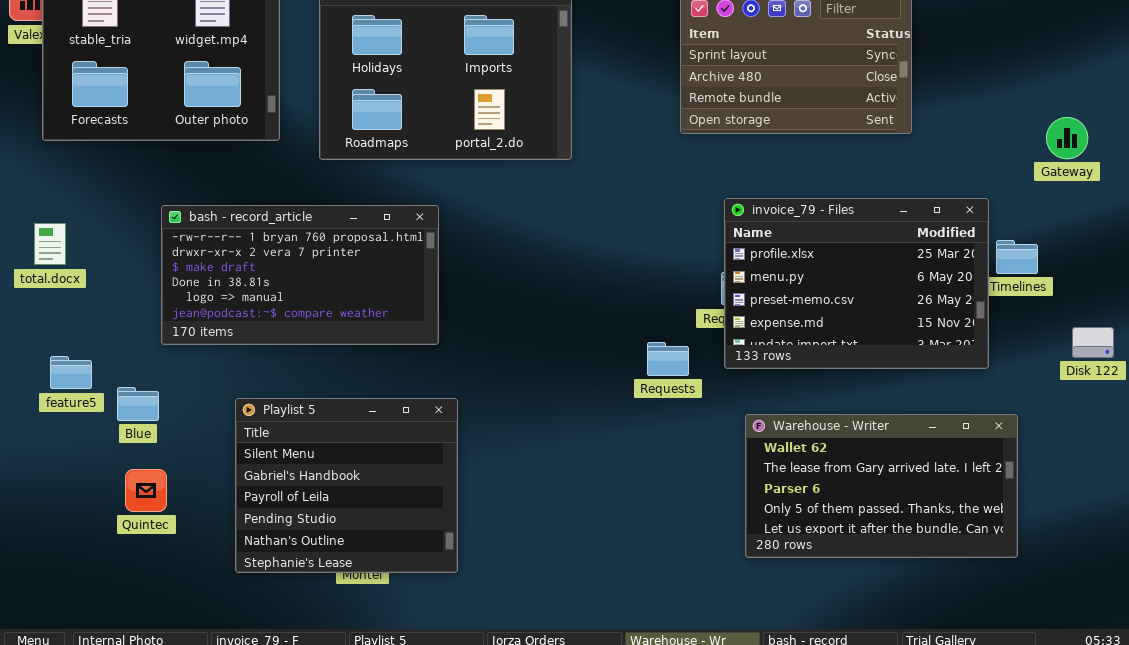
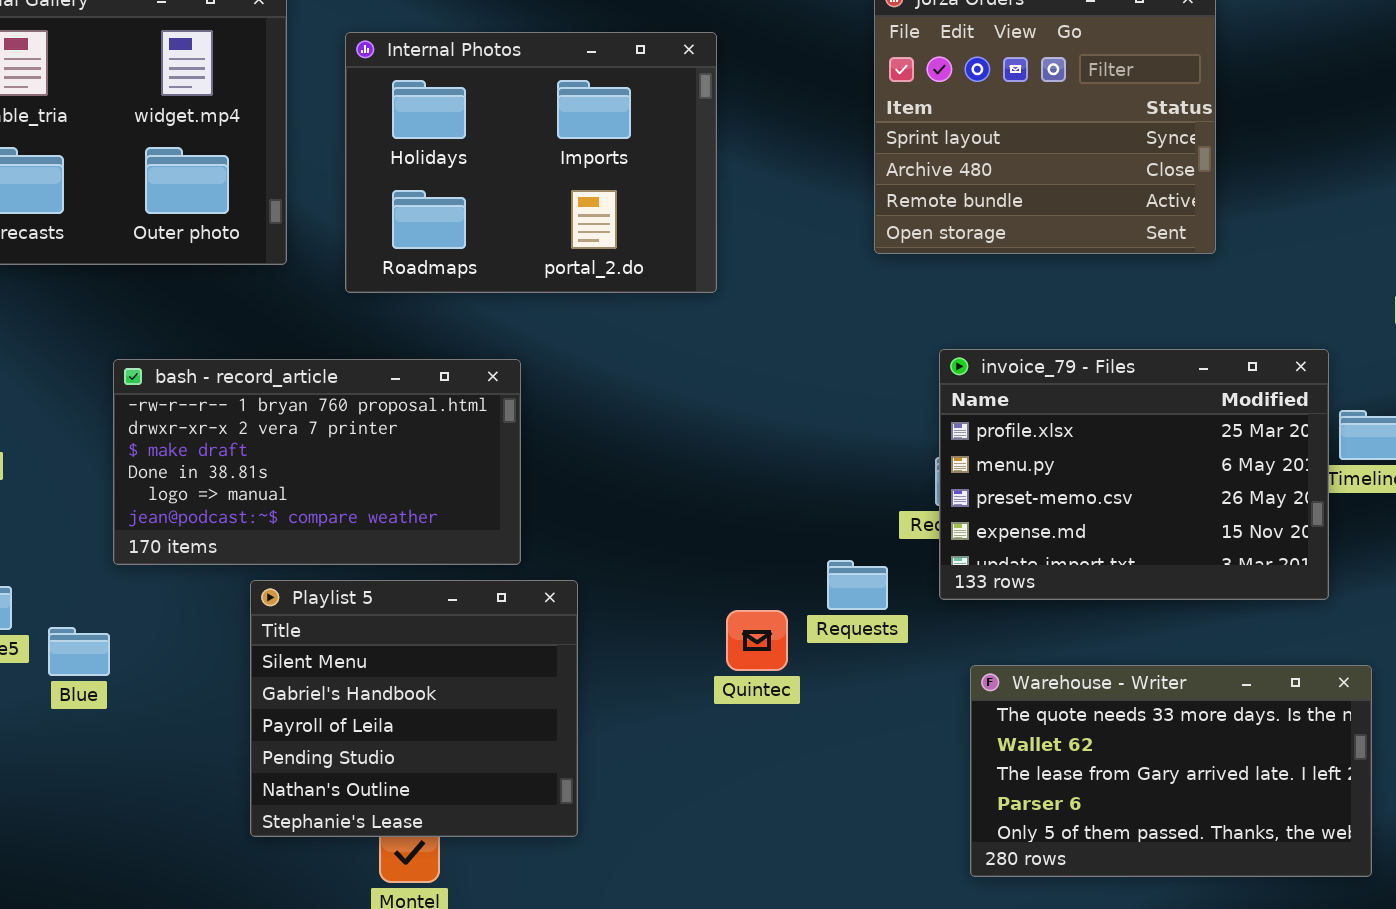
Playlist 5: [235,398,458,573] -> [250,580,578,837], moved
Warehouse - Writer: [745,414,1018,558] -> [970,665,1372,877], scrolled up 1 row
Quintec: [125,469,167,512] -> [726,610,788,671], moved

